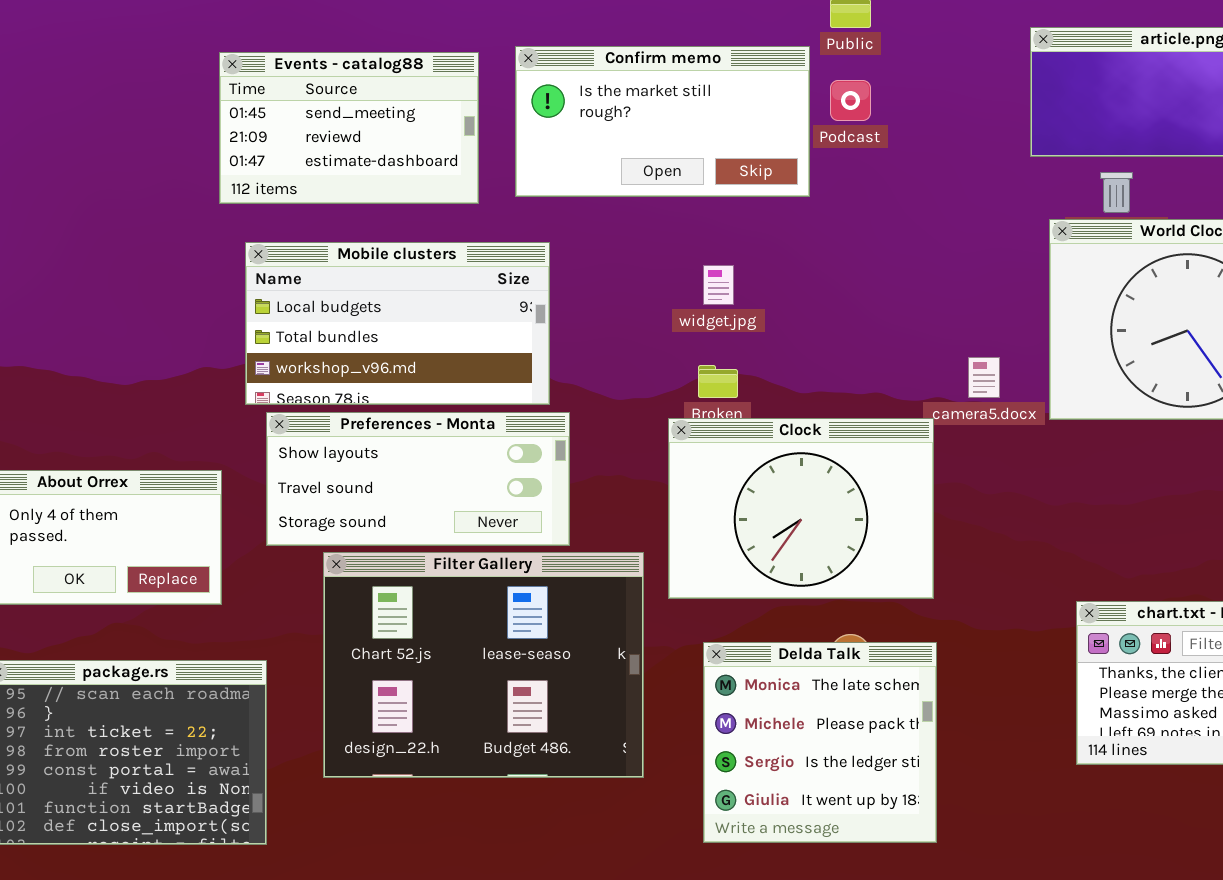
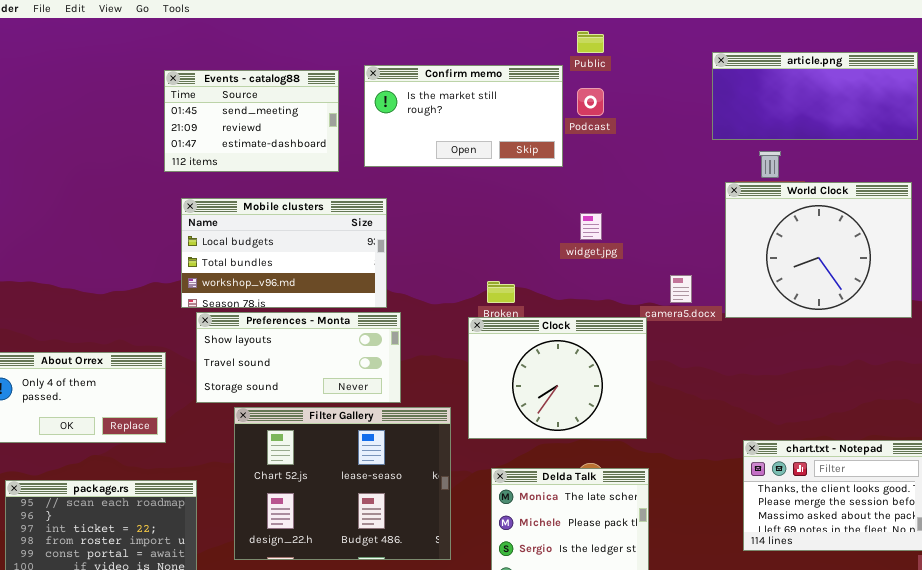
widget.jpg: [703,265,734,305] -> [580,213,602,240], moved

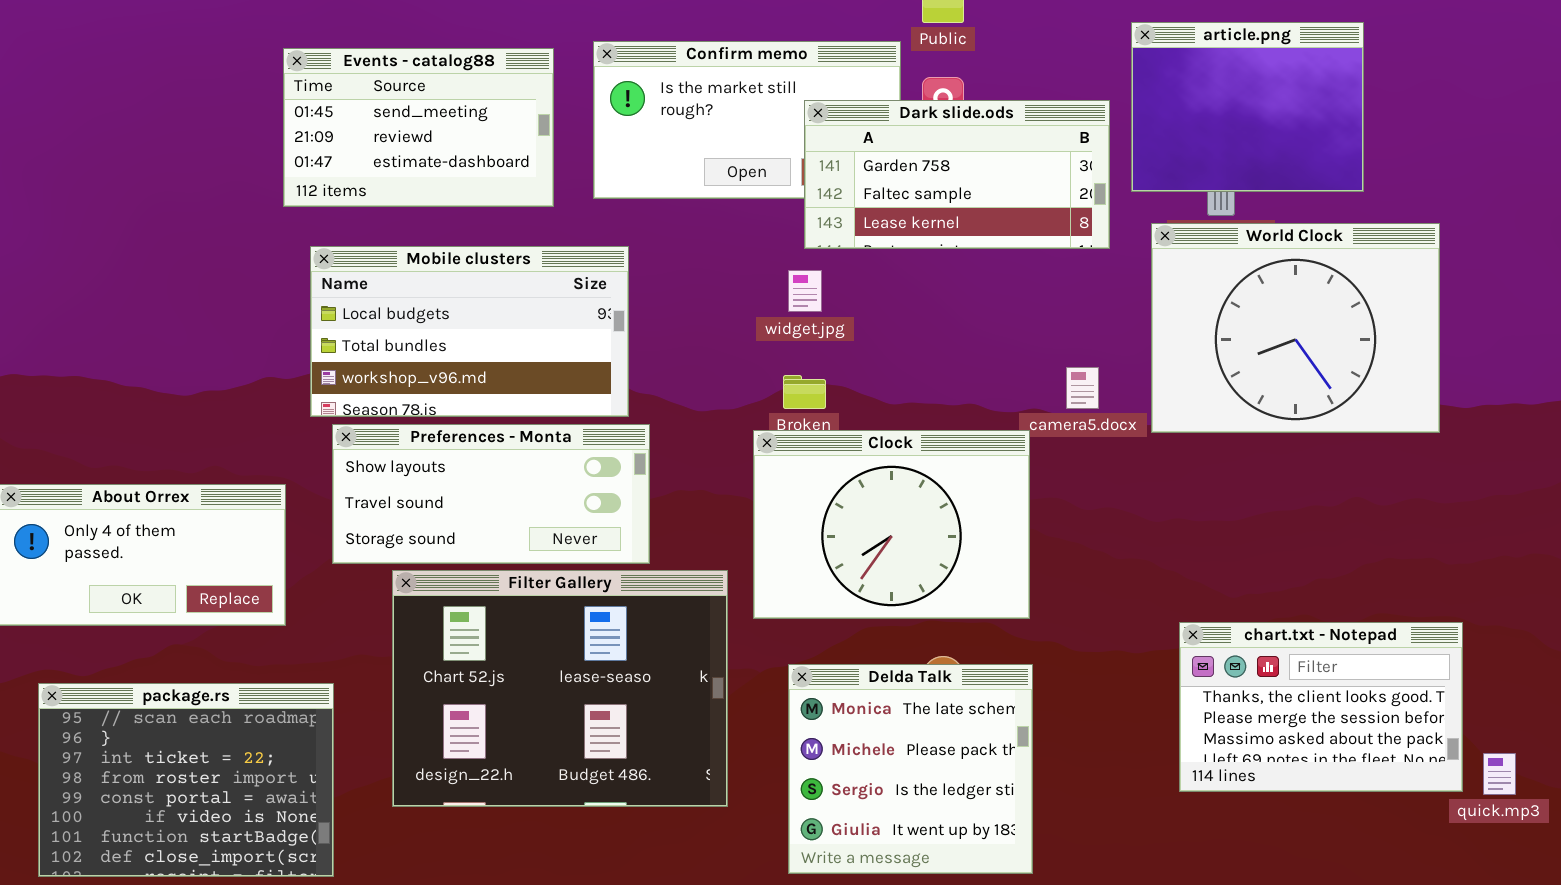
article.png: [712,52,918,140] -> [1131,22,1364,192], resized
Dark slide.ods: none -> [804,100,1110,249], opened
widget.jpg: [580,213,602,240] -> [788,270,822,312], moved

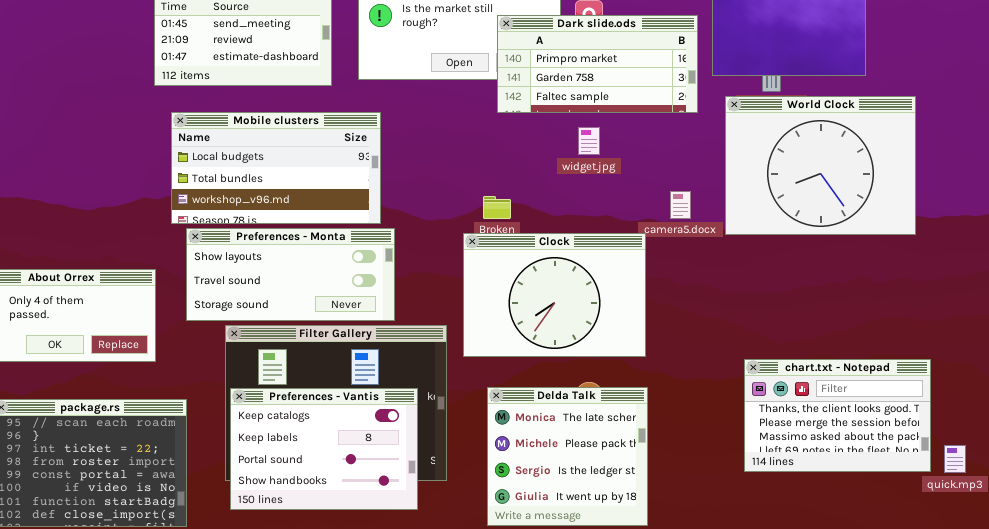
Dark slide.ods: [804,100,1110,249] -> [497,15,698,113], scrolled up 1 row
widget.jpg: [788,270,822,312] -> [578,127,600,155], moved
Preferences - Vantis: none -> [230,388,418,510], opened

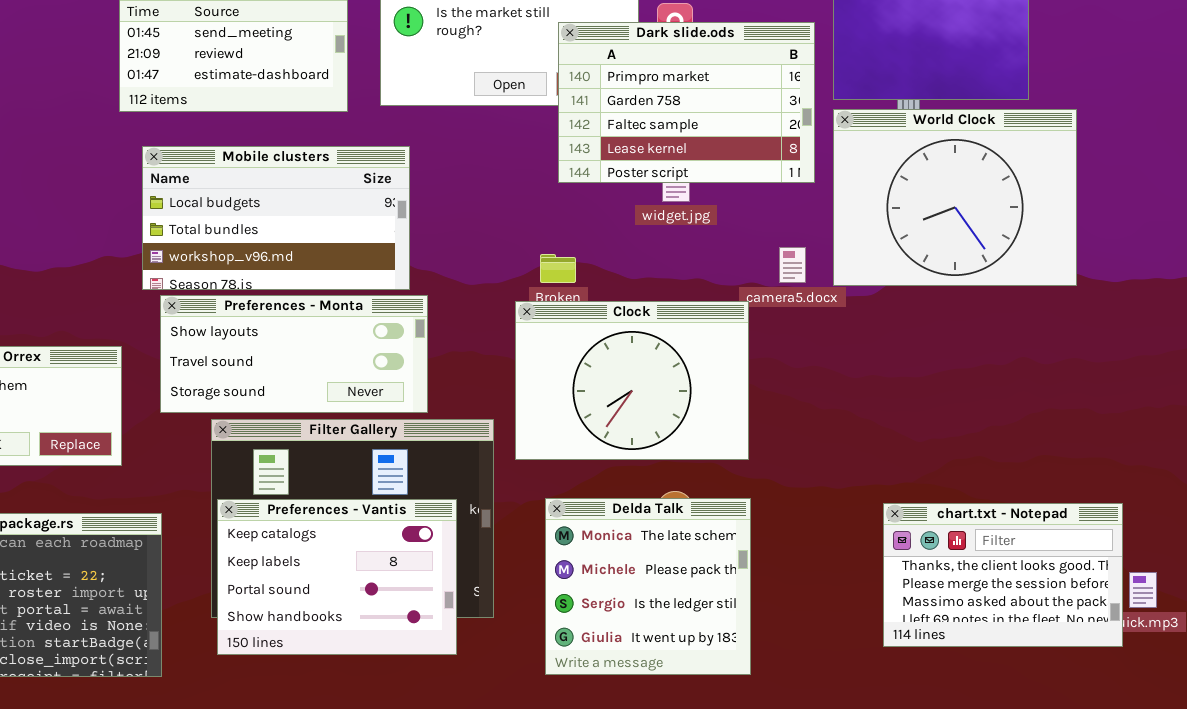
Dark slide.ods: [497,15,698,113] -> [558,22,815,183], resized
World Clock: [725,96,916,235] -> [833,109,1077,286], moved
chart.txt - Notepad: [744,359,931,472] -> [883,503,1123,647], moved

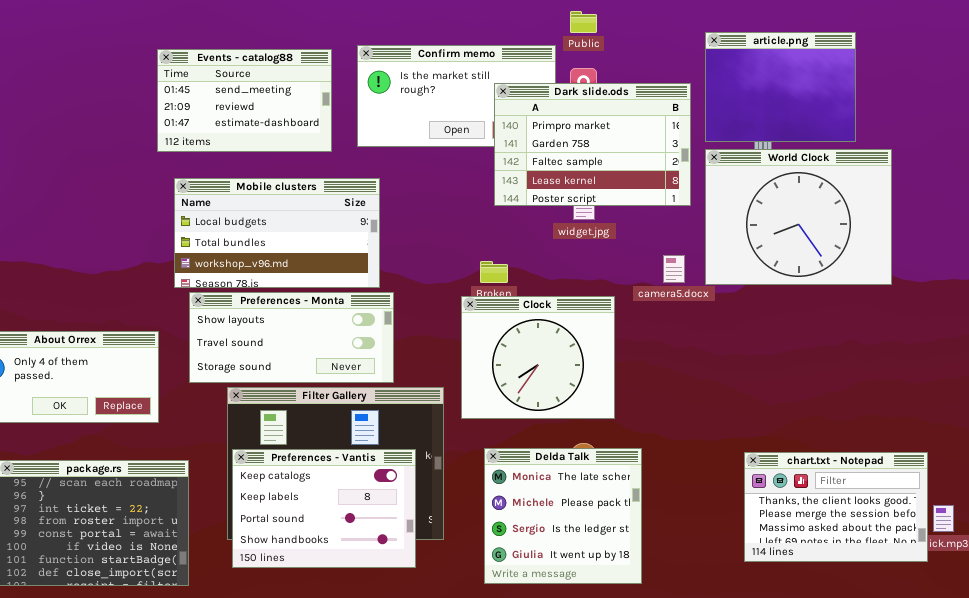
Clock: [515,301,749,460] -> [461,296,615,419], resized

